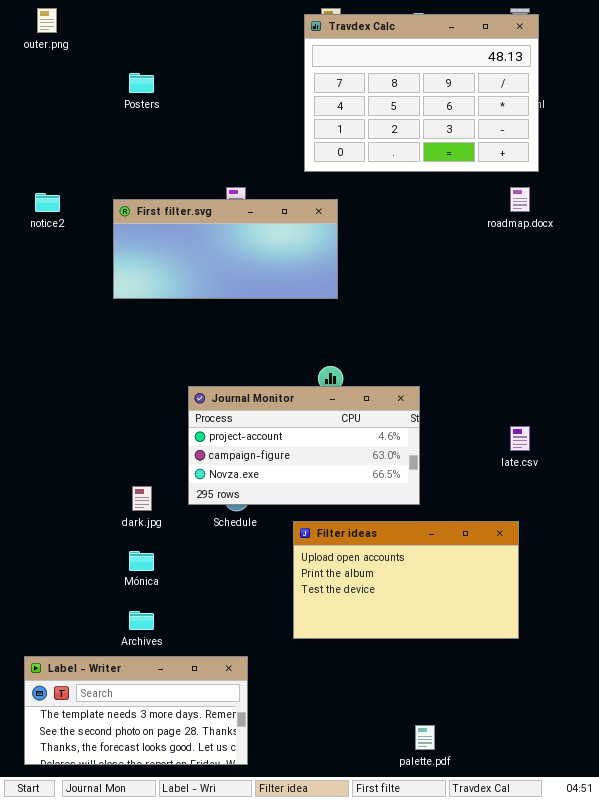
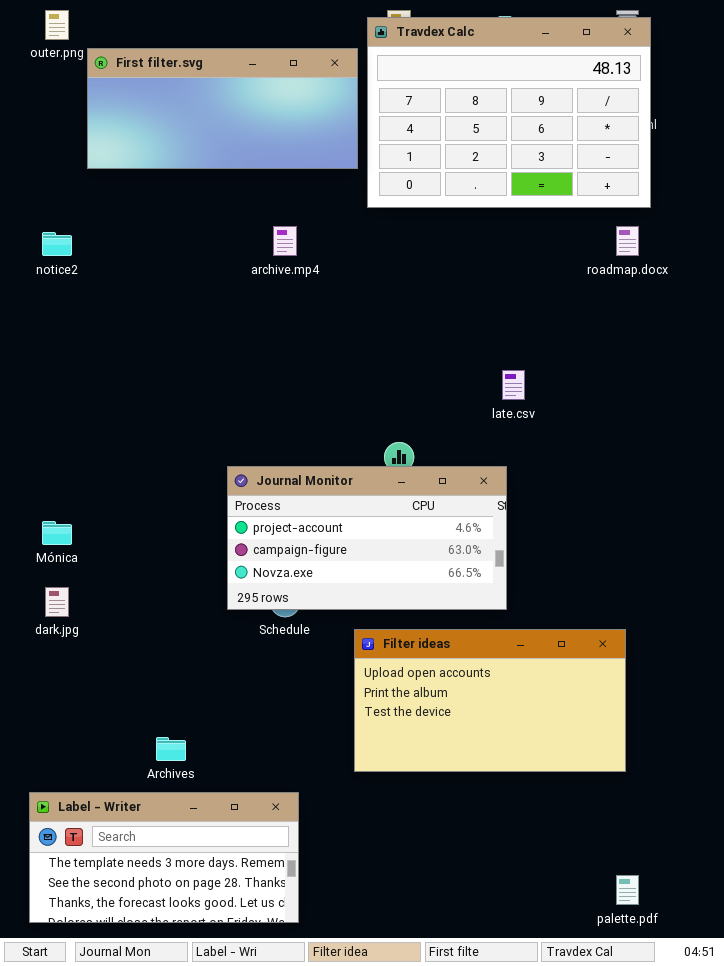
First filter.svg: [113,199,338,299] -> [87,48,358,169], moved
late.csv: [510,426,530,451] -> [502,370,525,400], moved
dark.jpg: [132,486,152,511] -> [45,587,69,617], moved
Mónica: [129,551,154,571] -> [42,521,72,545], moved
palette.pdf: [415,725,435,750] -> [616,875,639,905], moved

